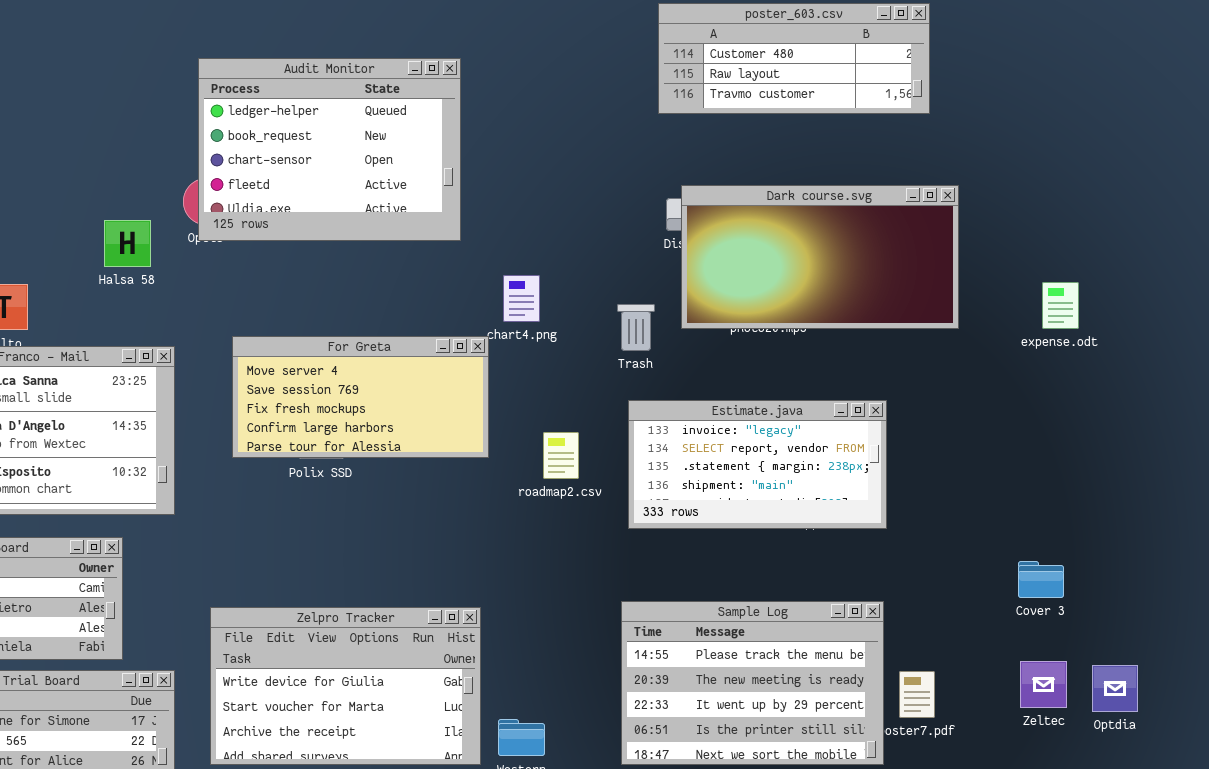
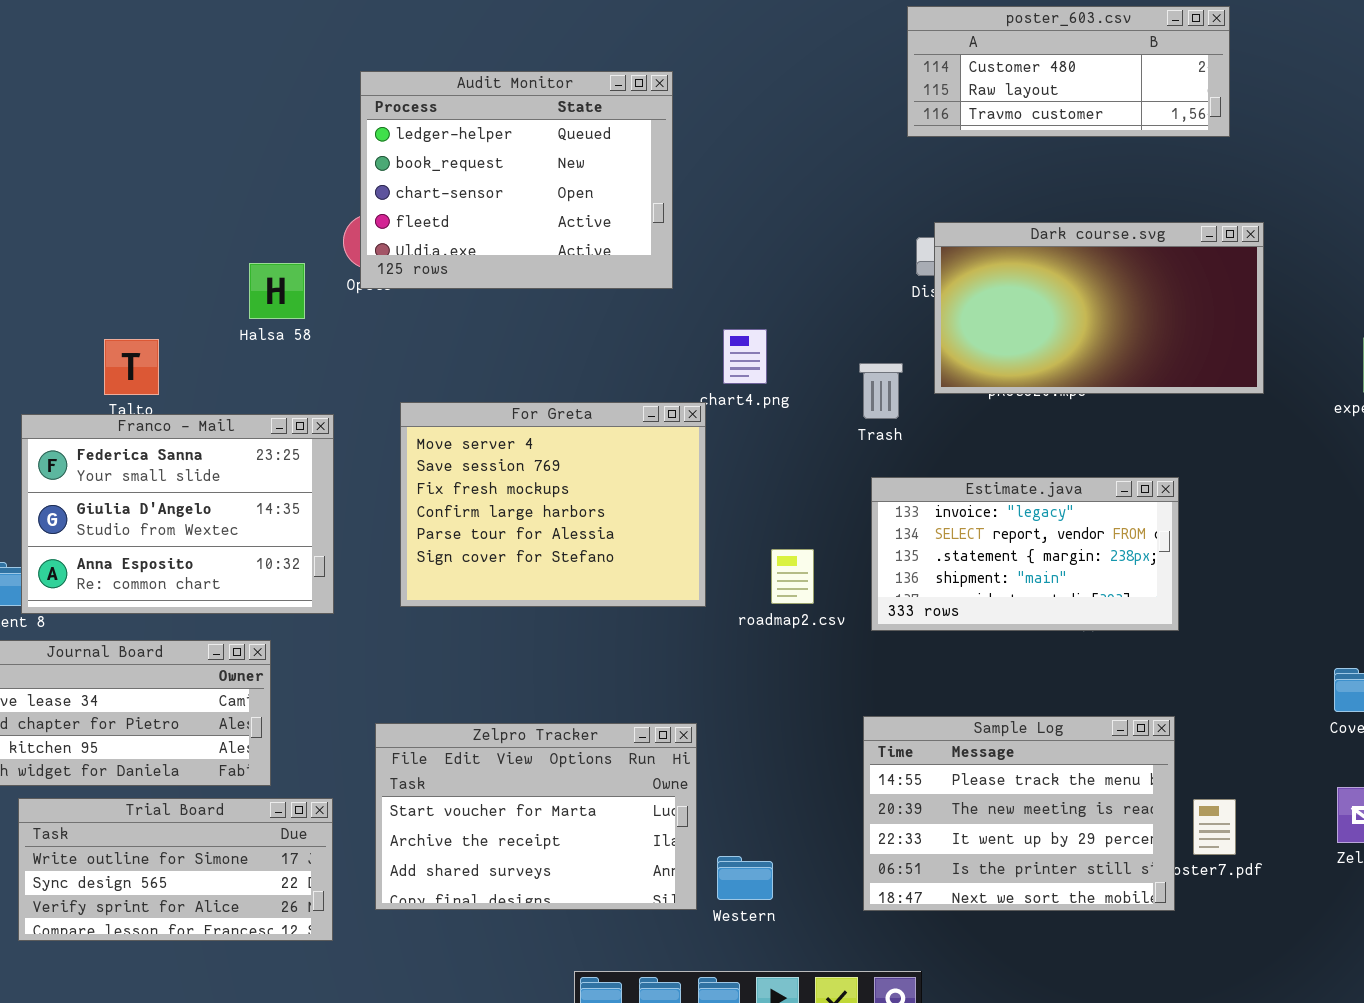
For Greta: [232,336,489,458] -> [400,402,706,607], resized
roadmap2.csv: [543,432,579,479] -> [771,549,814,604], moved
Zelpro Tracker: [210,607,481,765] -> [375,723,697,910], scrolled down 1 row

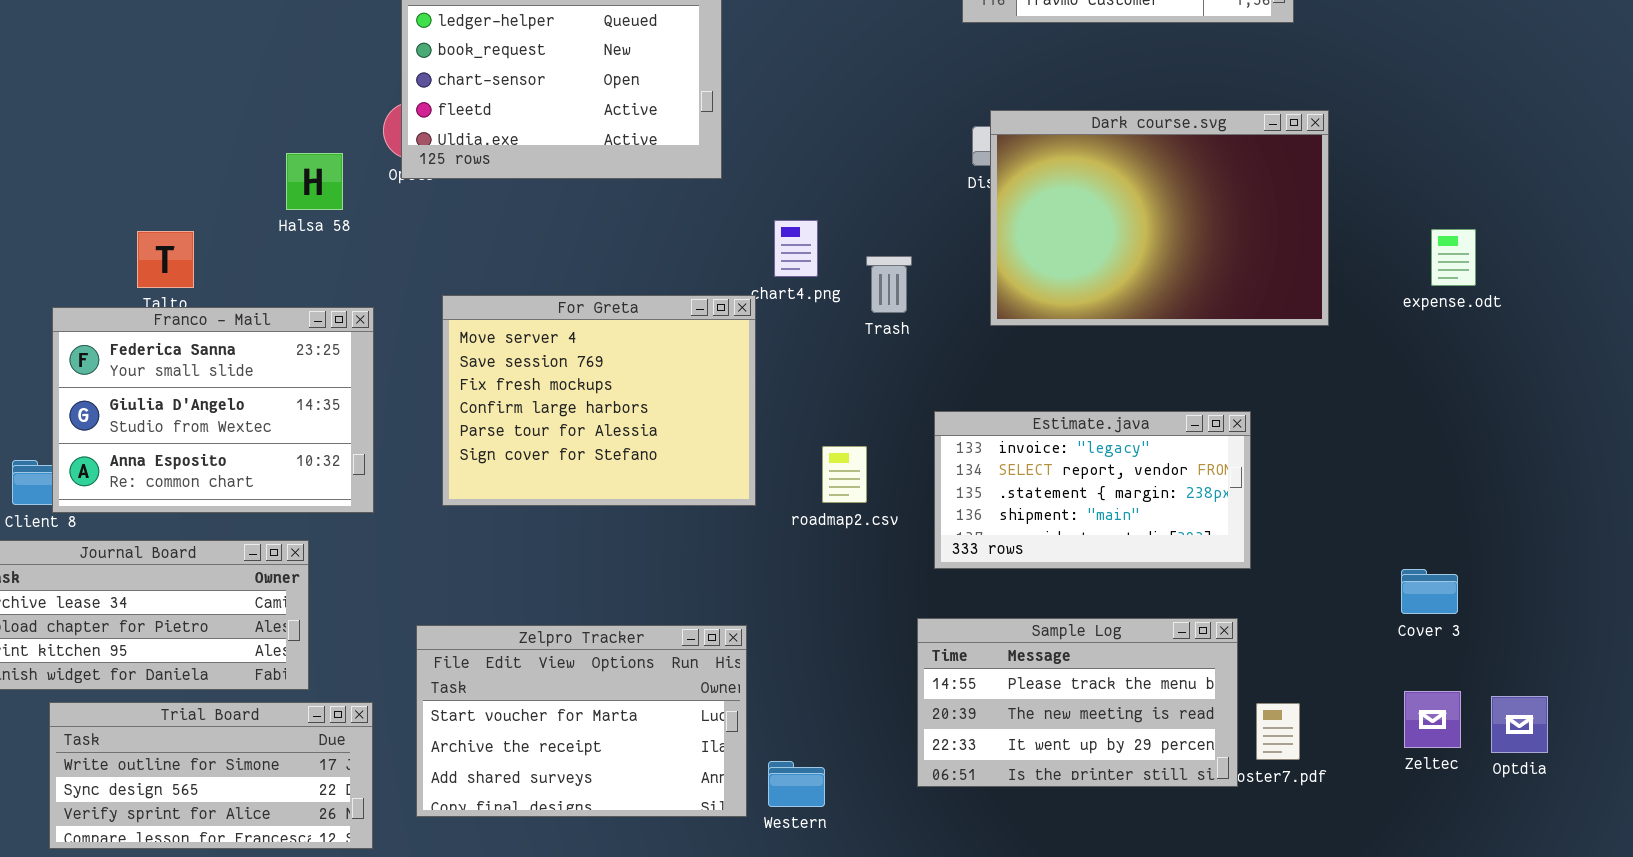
Dark course.svg: [934,222,1264,394] -> [990,110,1329,326], resized
Trash: [859,363,903,419] -> [866,256,912,313], moved
Estimate.java: [871,477,1179,631] -> [934,411,1251,569], moved
Sample Log: [863,716,1175,911] -> [917,618,1238,787], resized

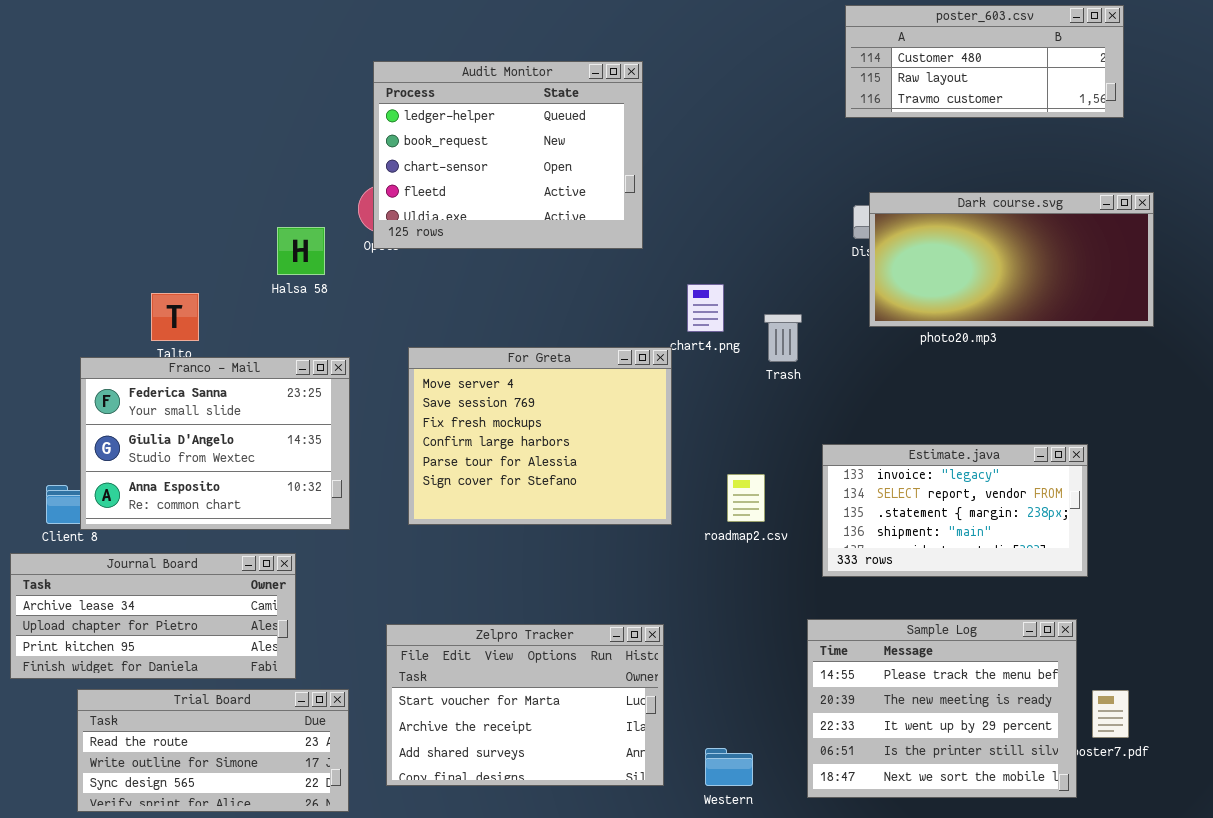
Dark course.svg: [990,110,1329,326] -> [869,192,1154,327], resized
Sample Log: [917,618,1238,787] -> [807,619,1077,798], resized
Trial Board: [49,702,373,849] -> [77,689,349,812], scrolled up 1 row
Western: [768,761,825,807] -> [705,748,753,786], moved

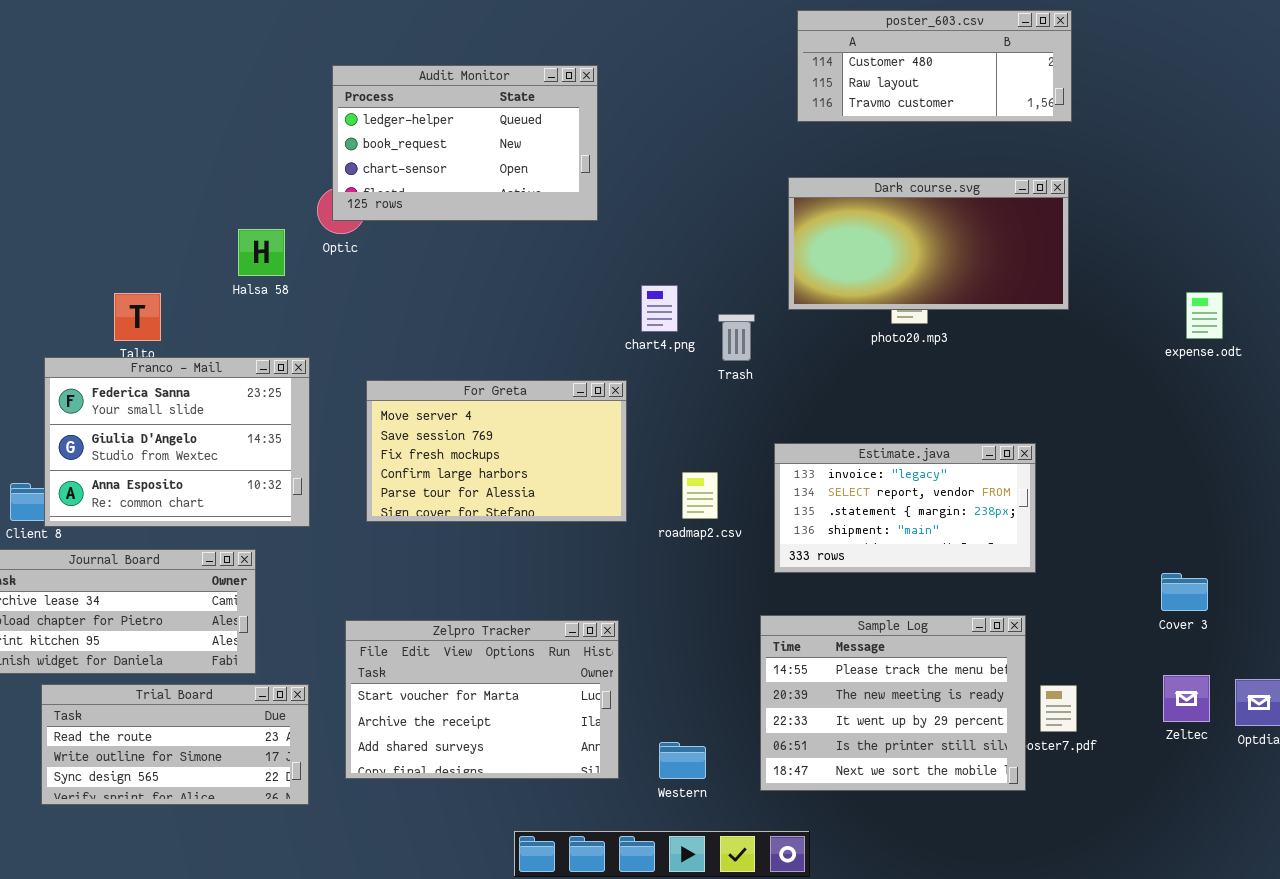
Audit Monitor: [373,61,643,249] -> [332,65,598,221], resized
Dark course.svg: [869,192,1154,327] -> [788,177,1069,310], moved
For Greta: [408,347,672,525] -> [366,380,627,522], resized

